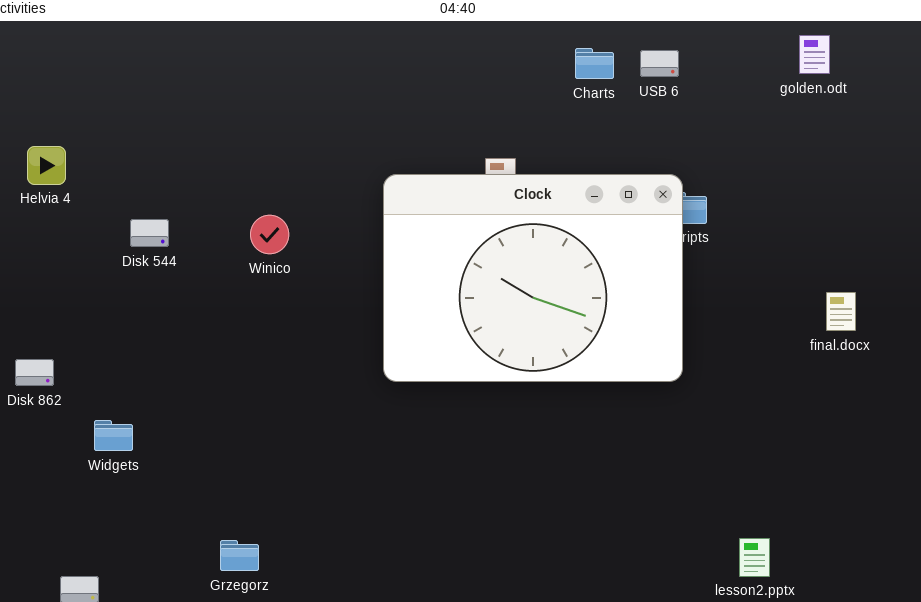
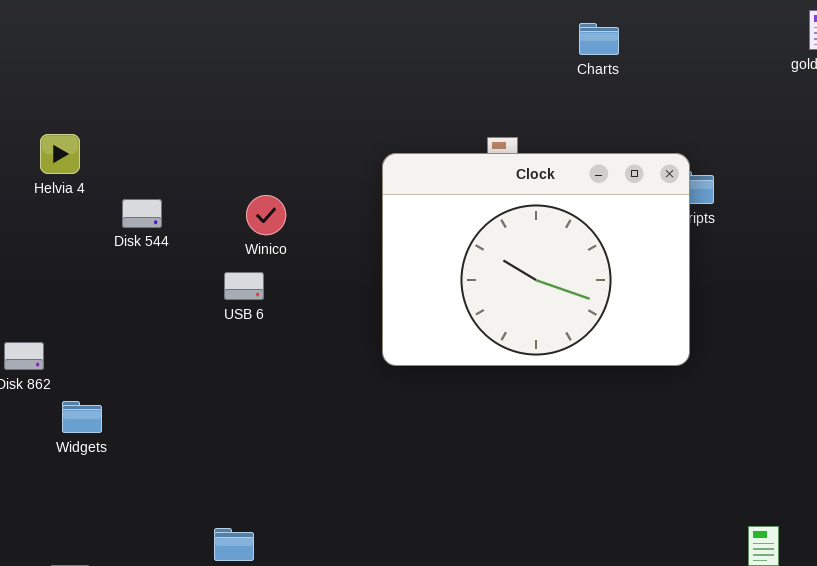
USB 6: [640,50,679,77] -> [224,272,264,300], moved
Helvia 4: [27,146,66,185] -> [40,134,80,174], moved
Widgets: [94,420,133,451] -> [62,401,102,433], moved

